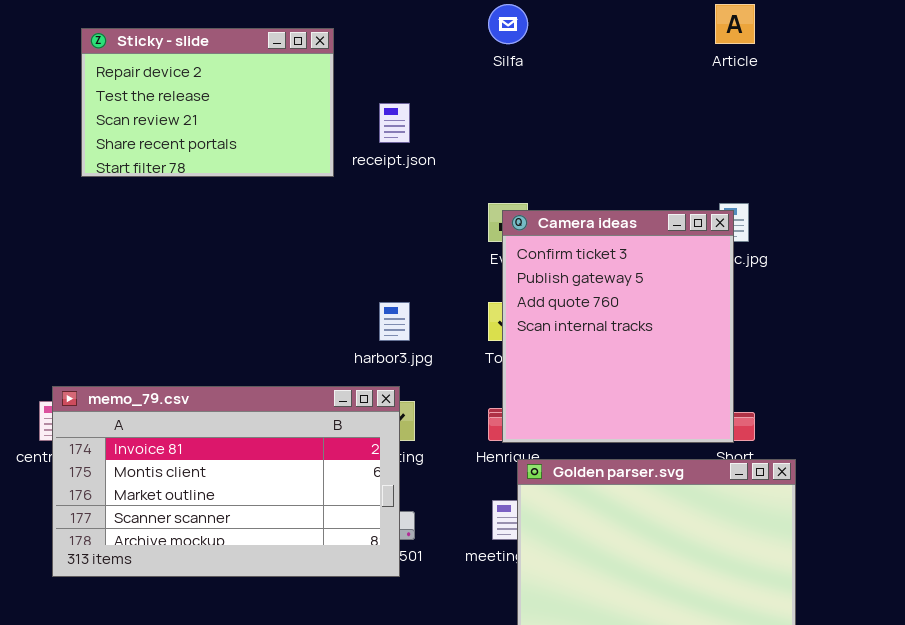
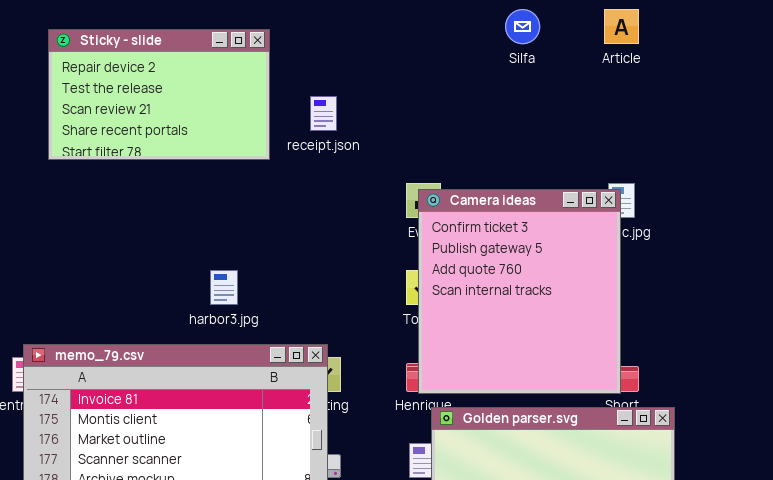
Silfa: [488,4,528,44] -> [505,9,540,44], moved
harbor3.jpg: [379,302,410,341] -> [210,270,238,305], moved

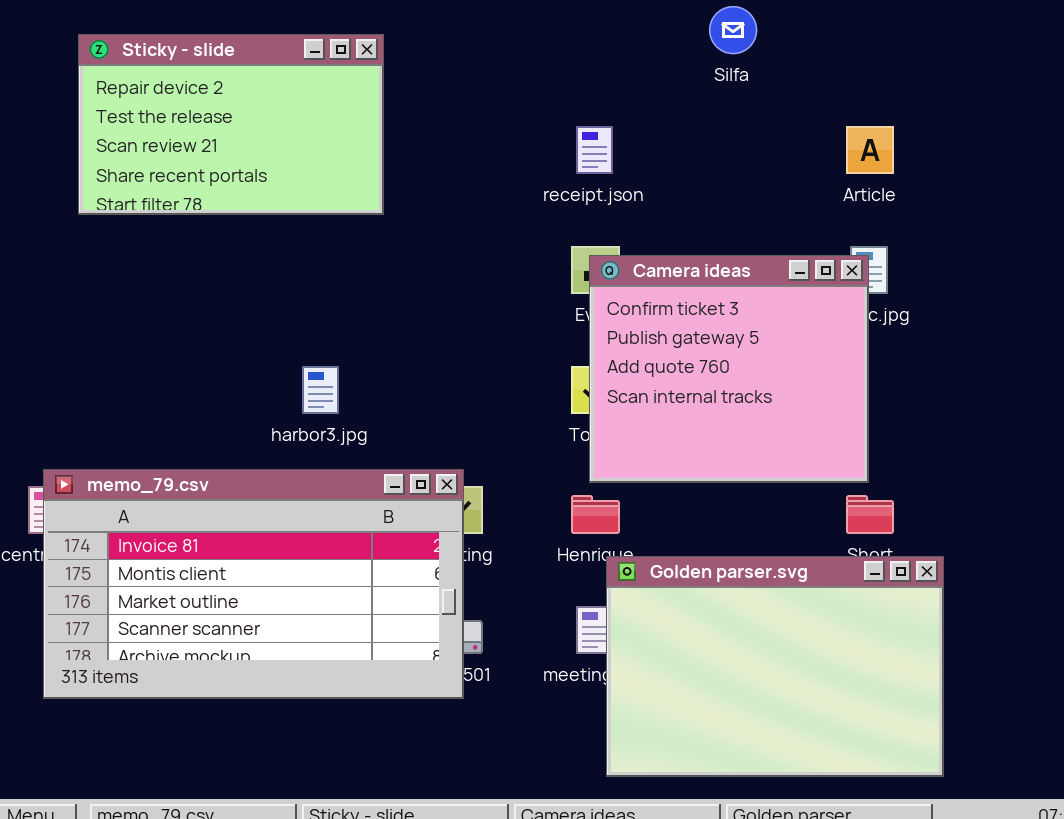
Article: [604,9,639,44] -> [846,126,894,174], moved
receipt.json: [310,96,337,131] -> [576,126,613,174], moved
Camera ideas: [418,189,621,394] -> [589,255,869,483], resized

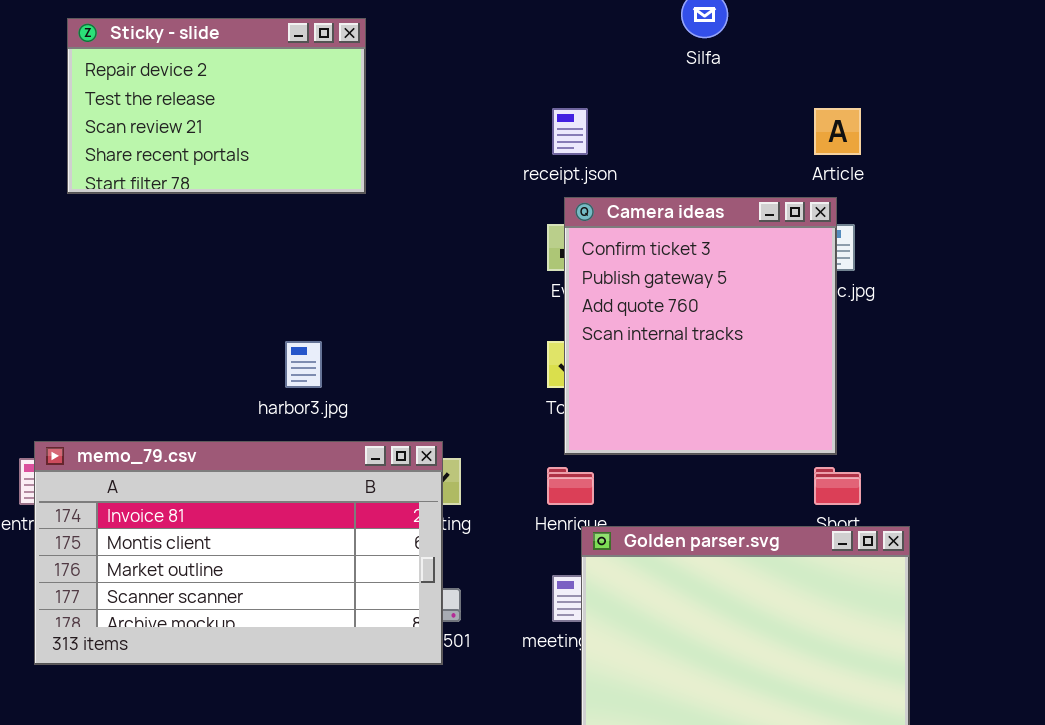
Camera ideas: [589,255,869,483] -> [564,197,837,455], resized

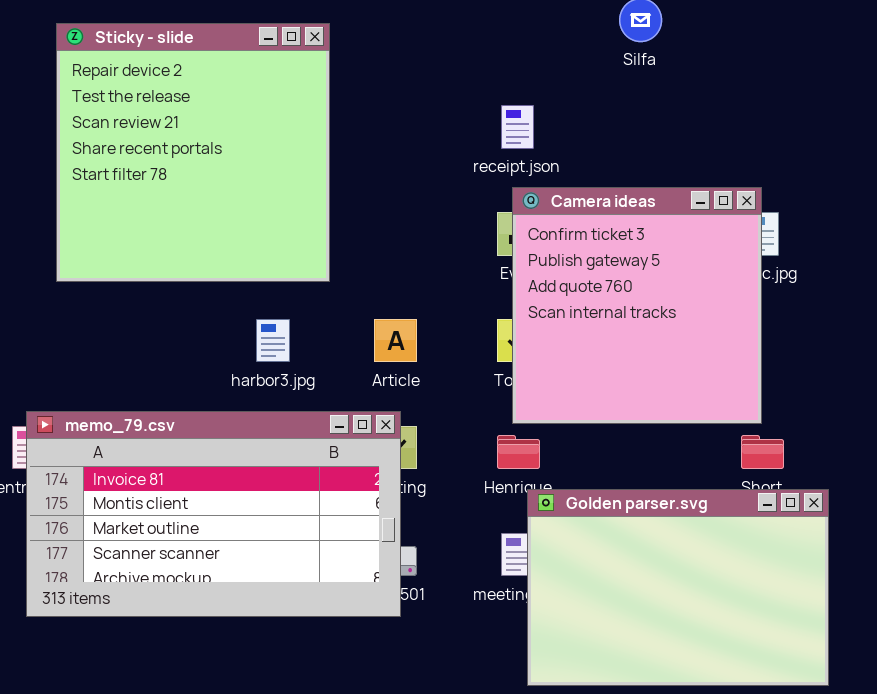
Sticky - slide: [67,18,366,194] -> [56,23,330,282], resized
Article: [814,108,861,155] -> [374,319,417,362], moved

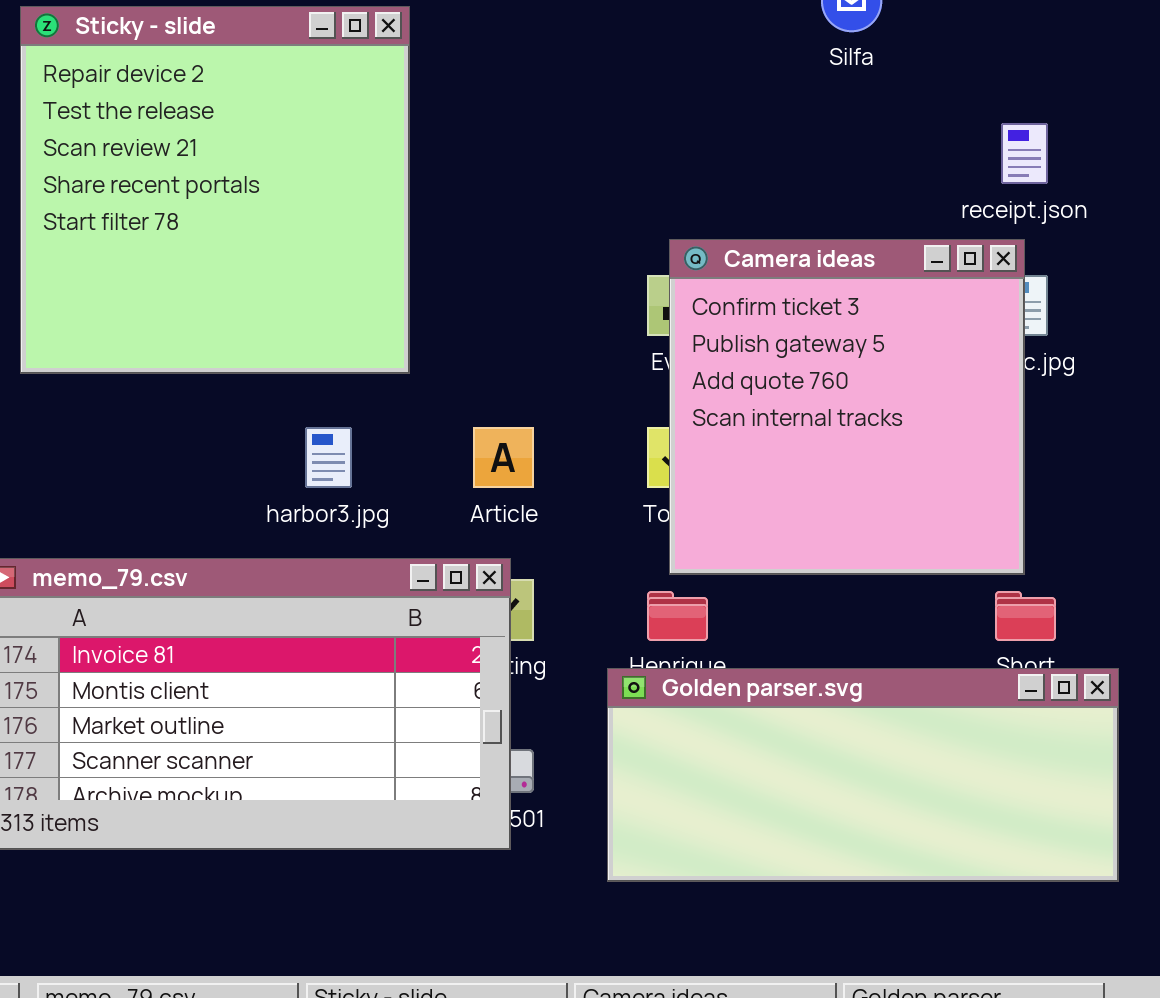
receipt.json: [501,105,534,149] -> [1001,123,1048,184], moved
Golden parser.svg: [527,489,829,686] -> [607,668,1119,882], resized

